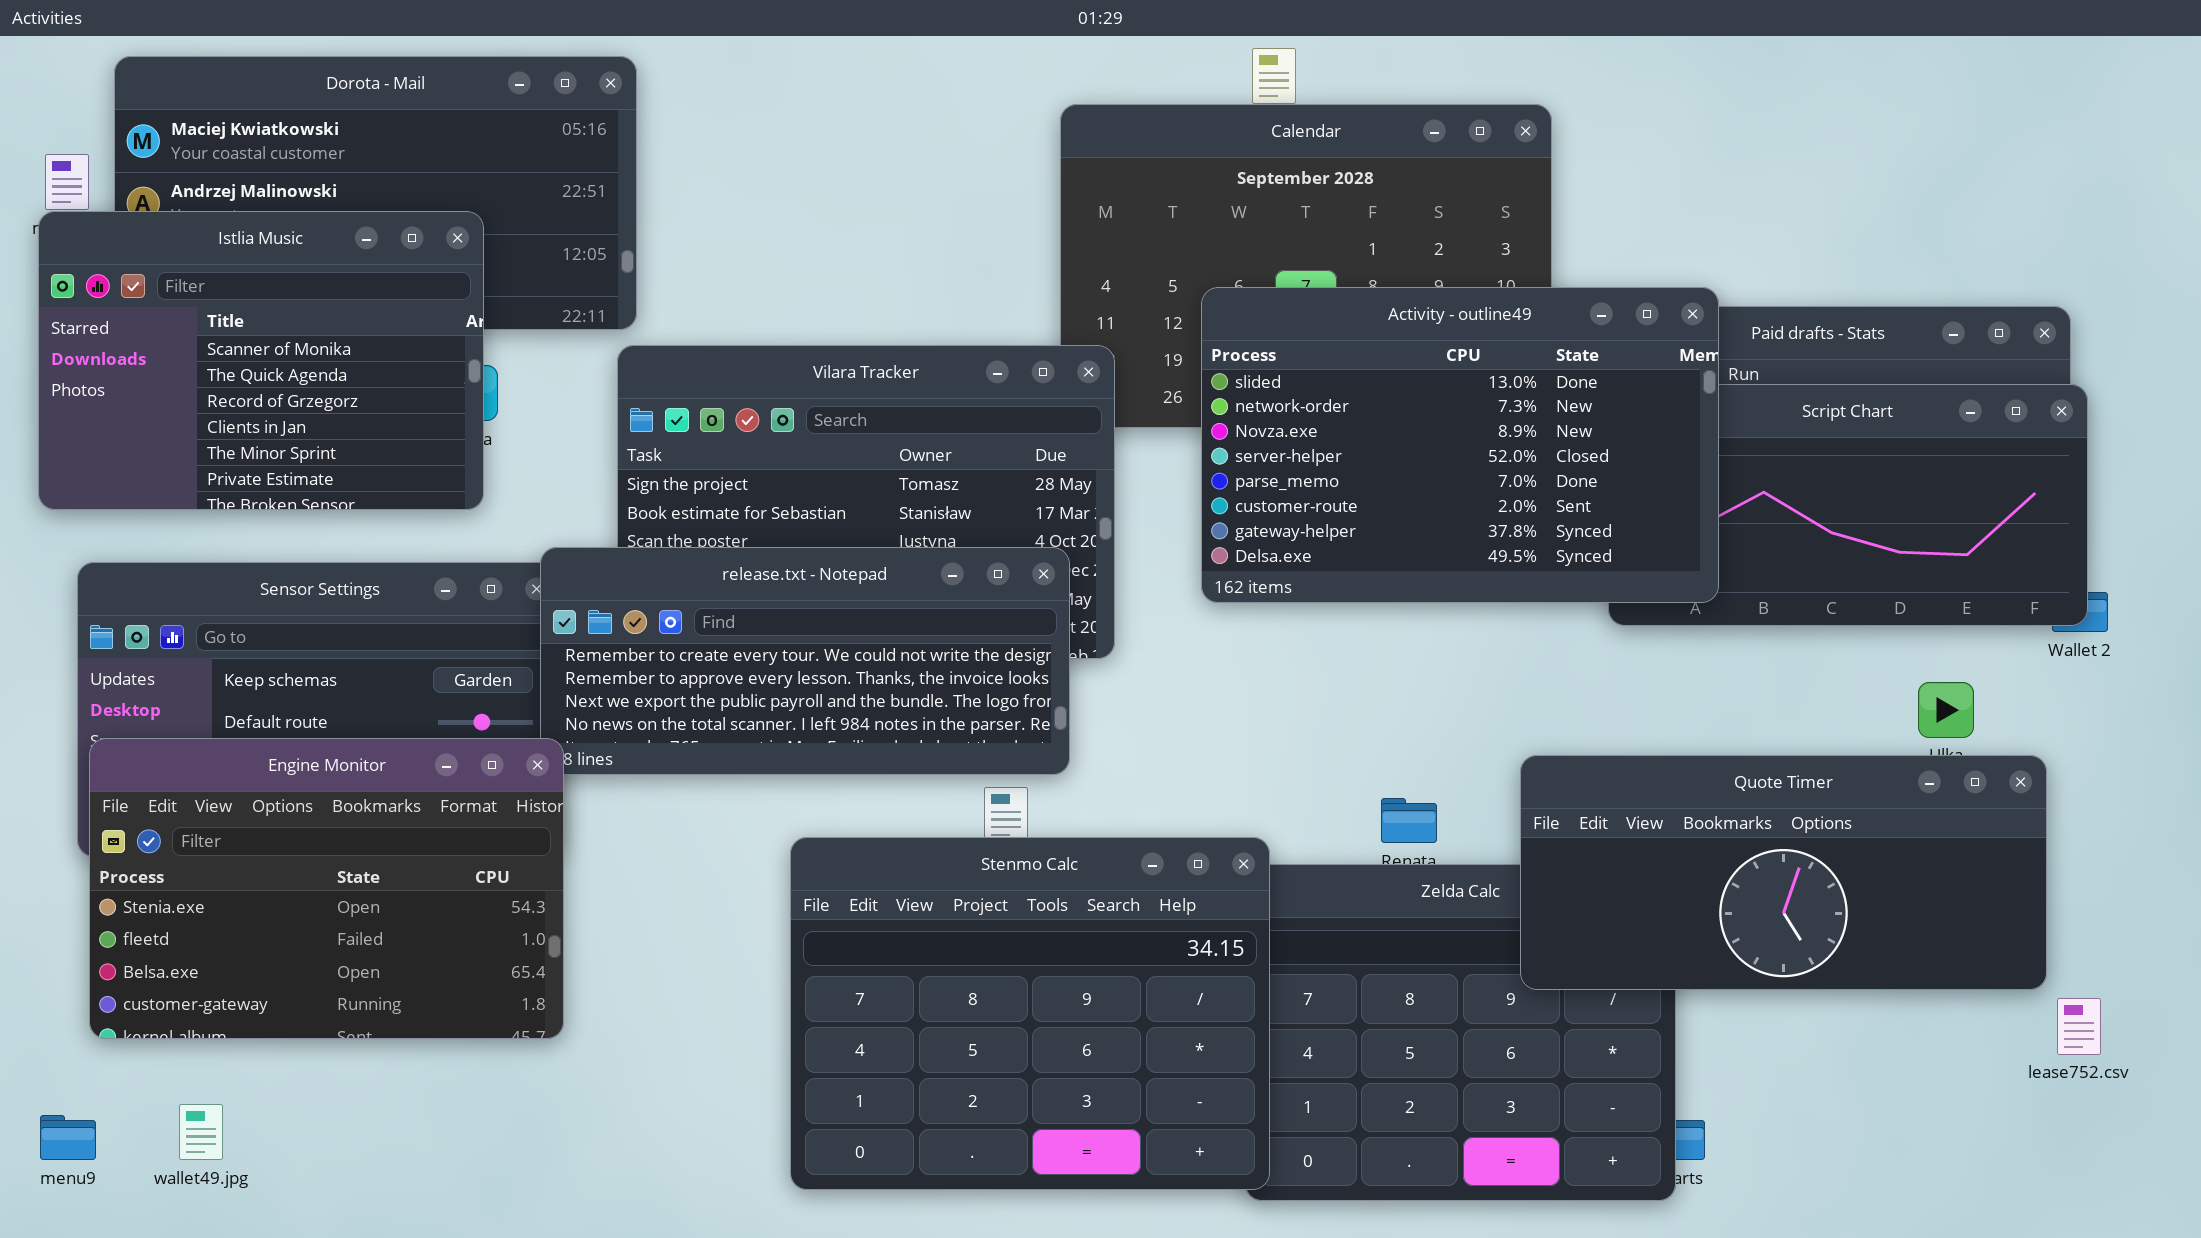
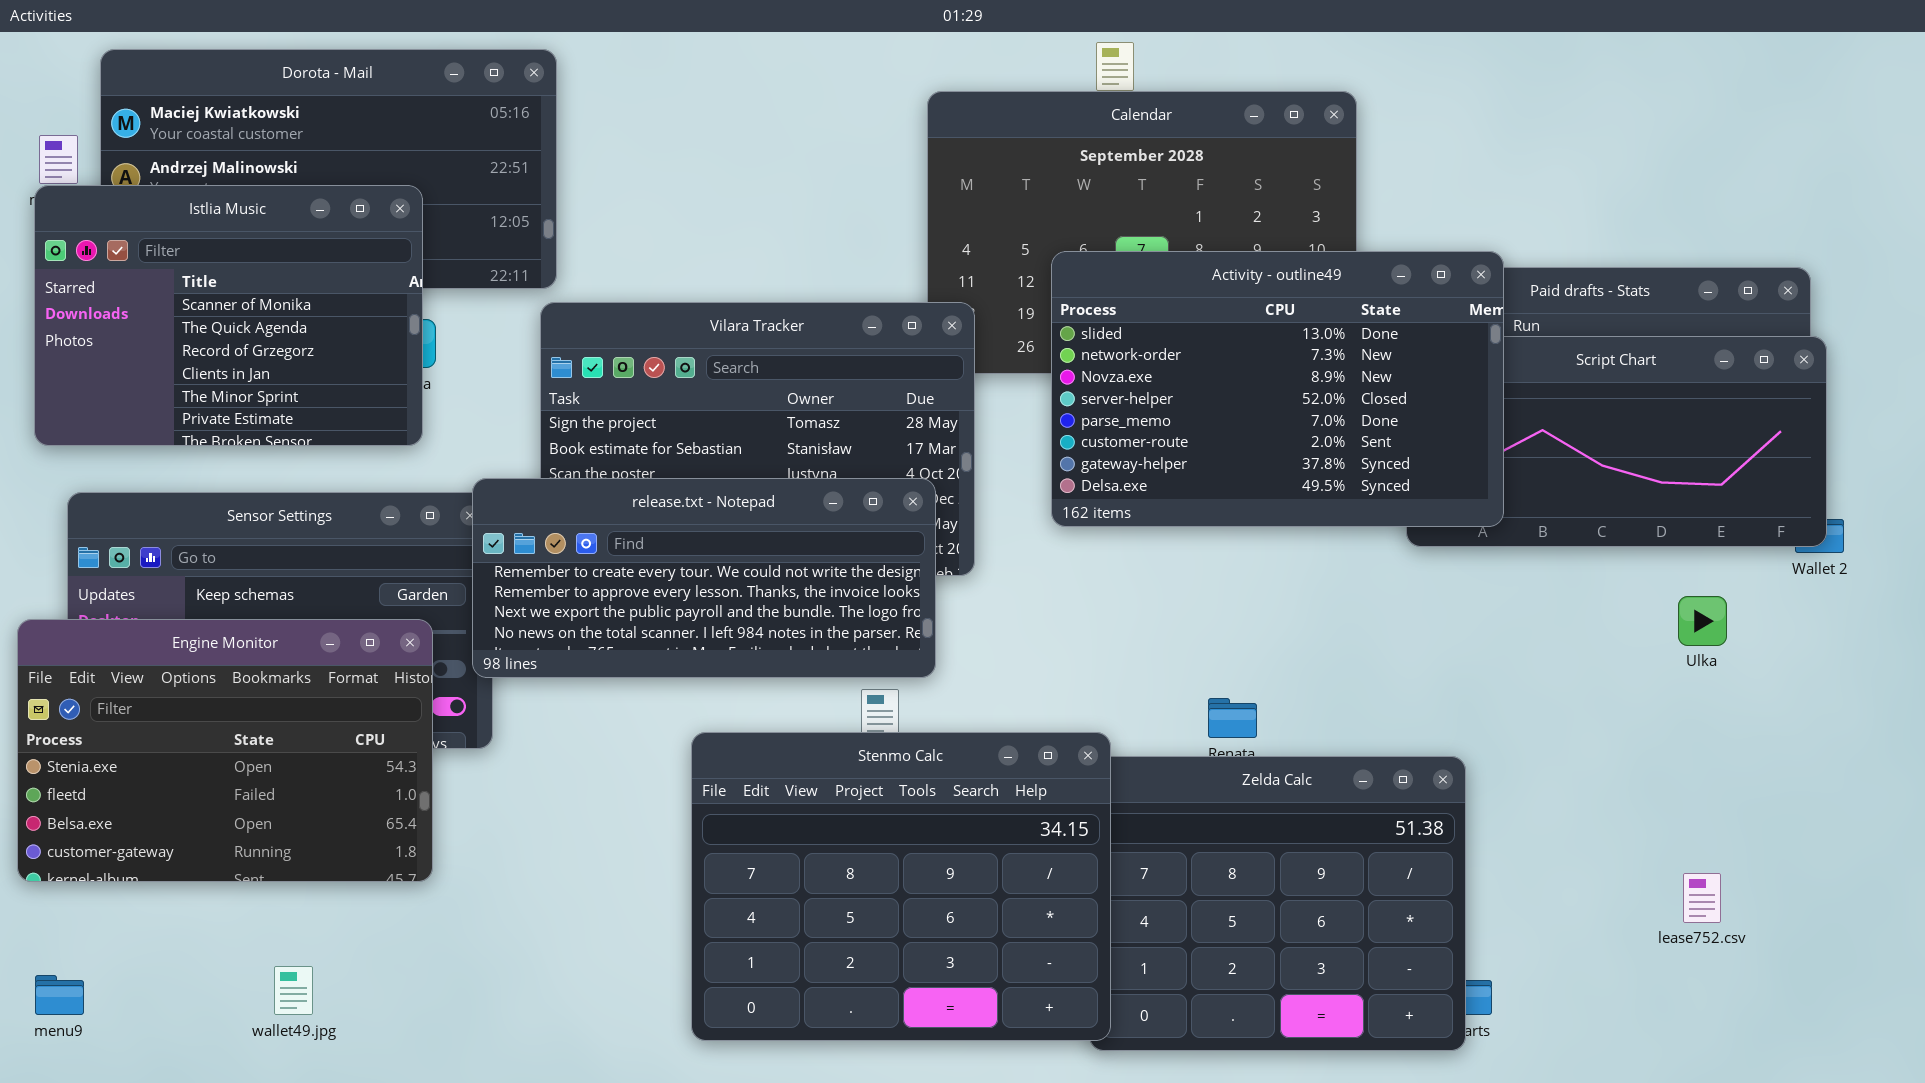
Engine Monitor: [89,738,564,1039] -> [17,619,433,882], moved
Quote Timer: [1520,755,2047,990] -> none, closed
lease752.csv: [2057,998,2101,1055] -> [1683,873,1721,923], moved
wallet49.jpg: [179,1104,223,1160] -> [274,966,313,1015], moved

